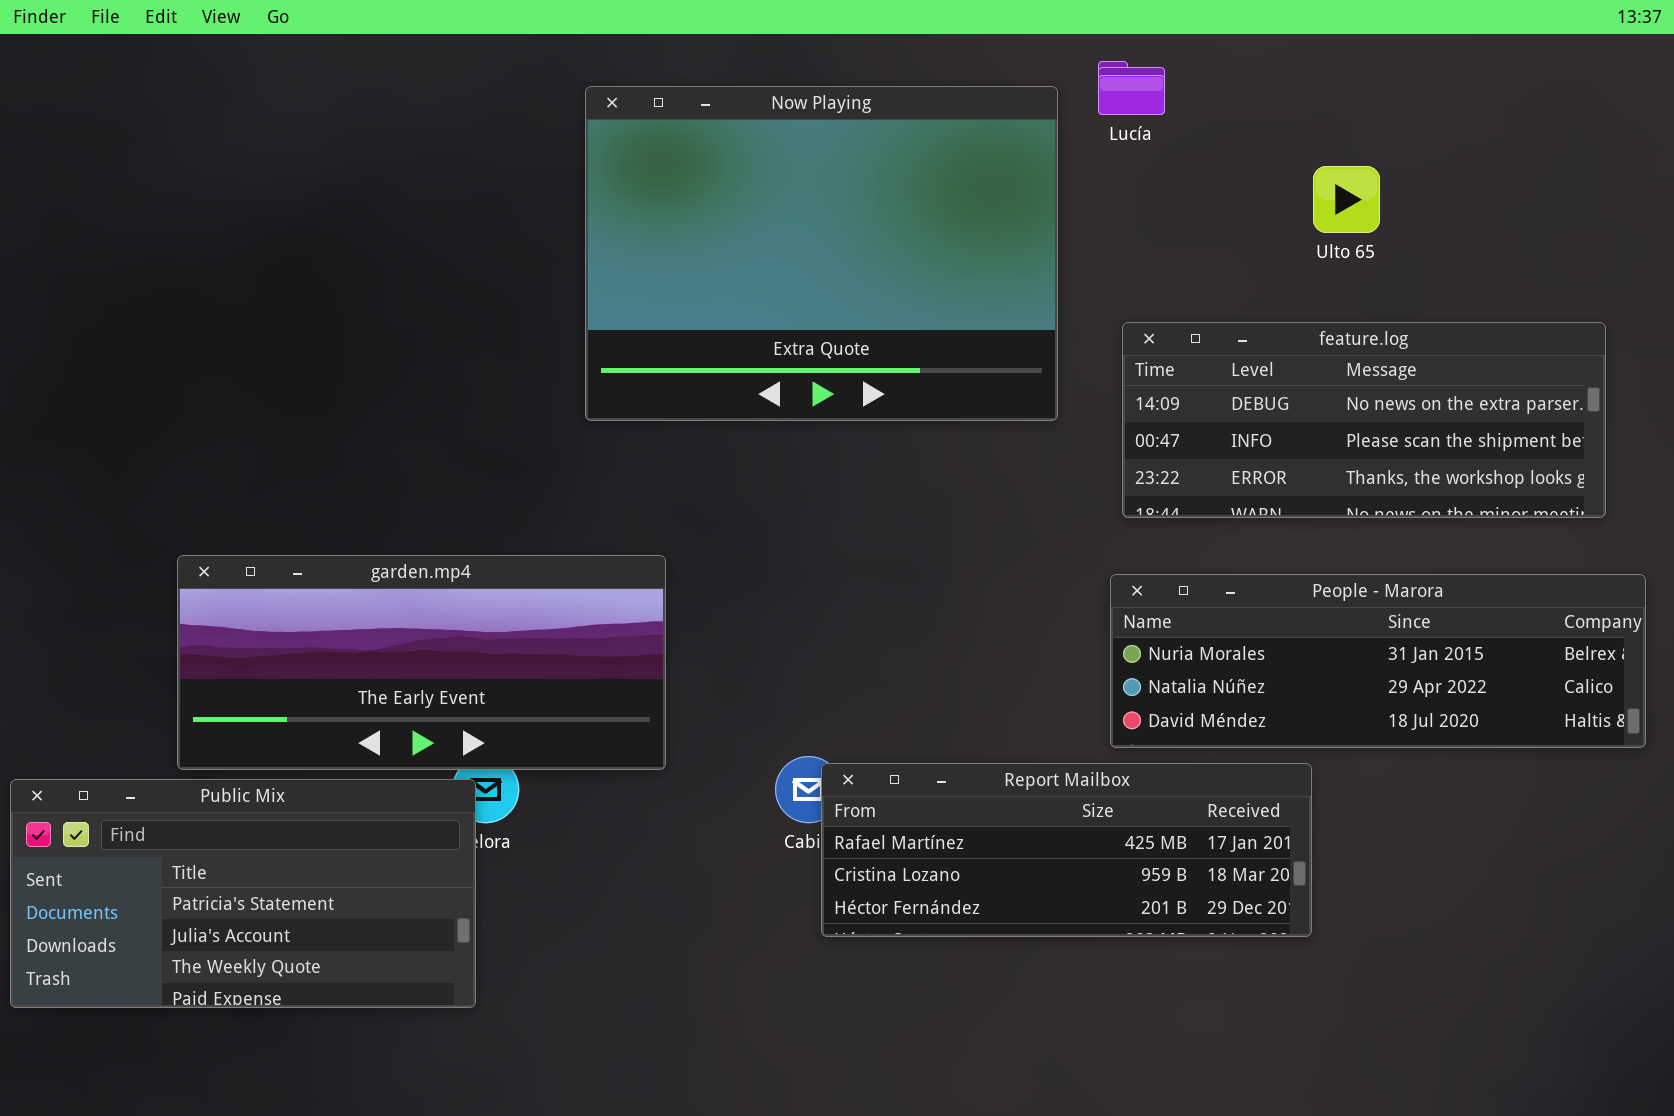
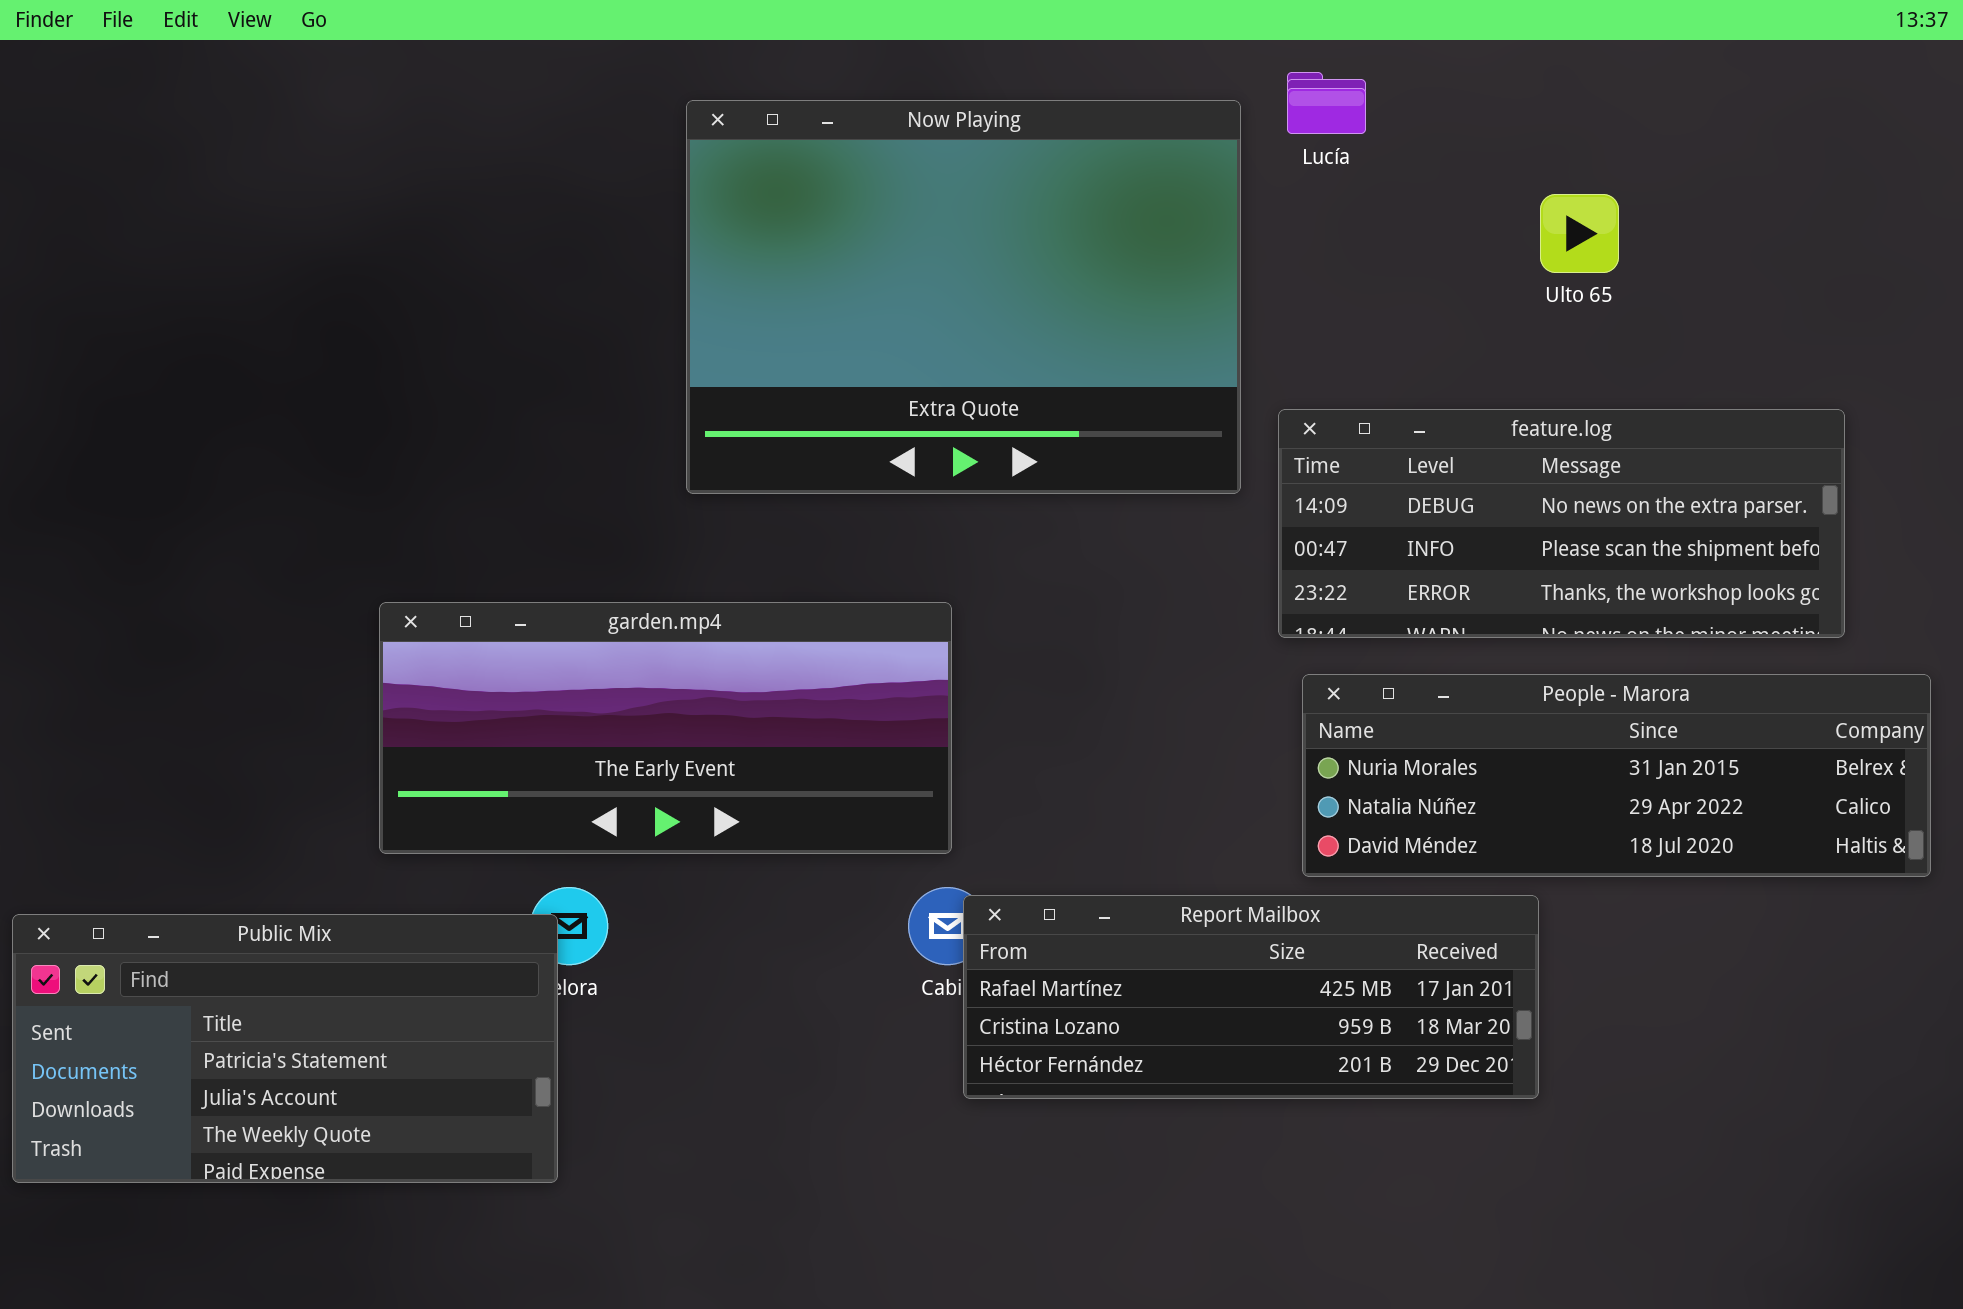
feature.log: [1122,322,1606,518] -> [1278,409,1845,638], moved
garden.mp4: [177,555,666,770] -> [379,602,952,854], moved

